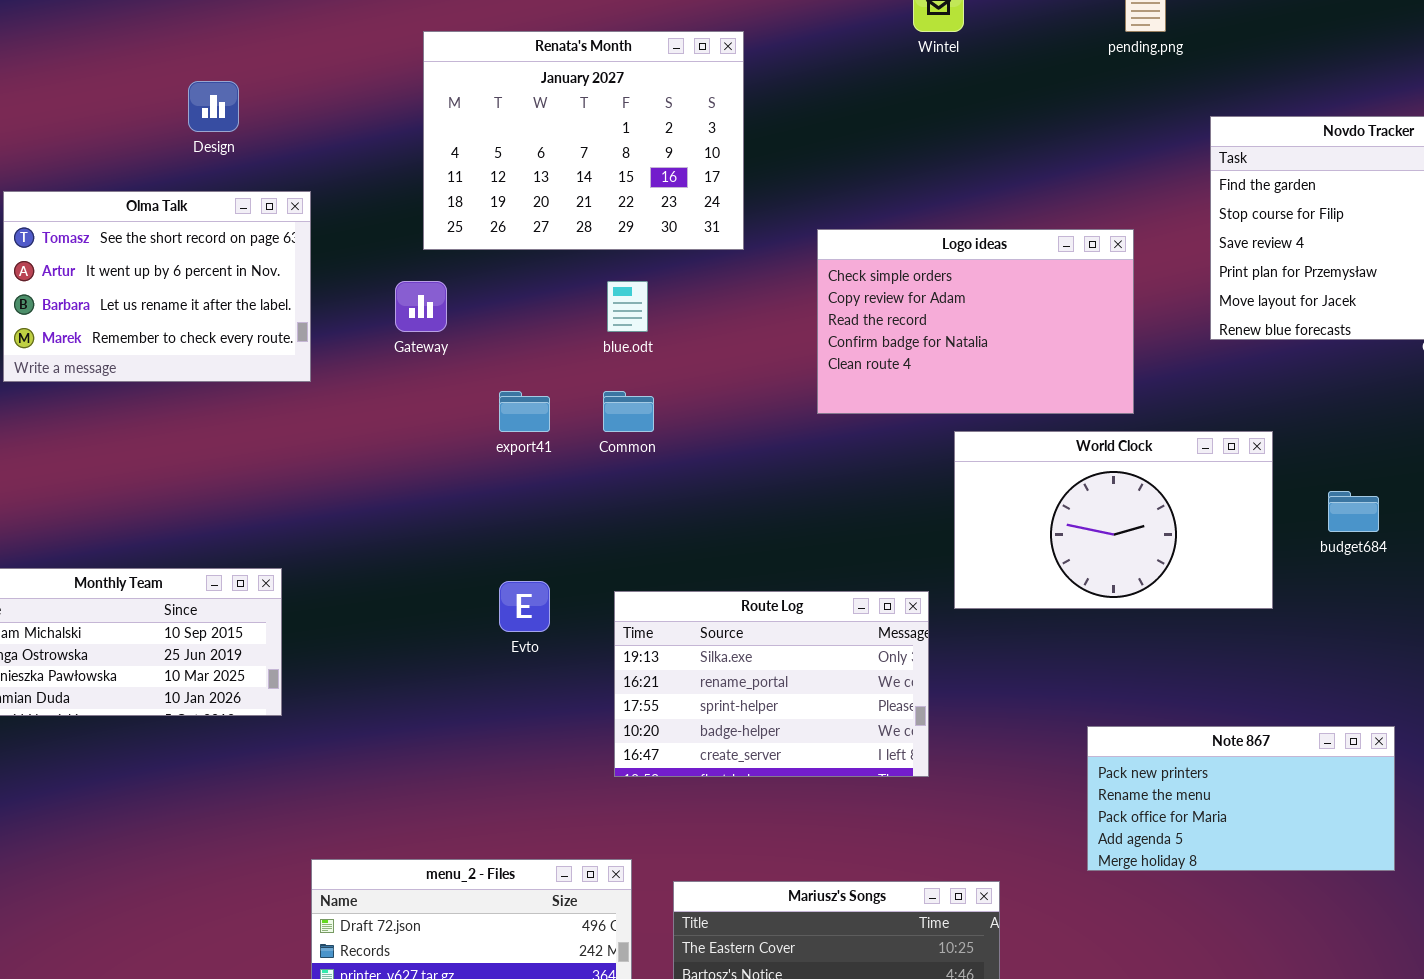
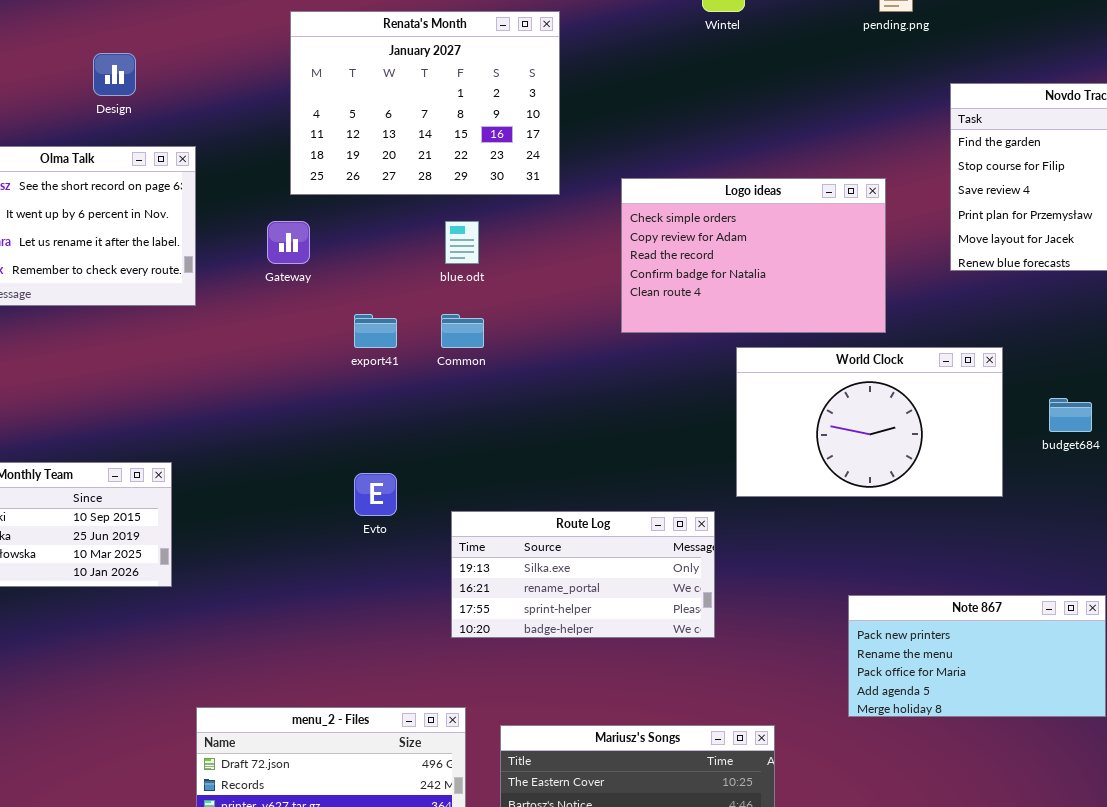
Route Log: [614,591,929,777] -> [451,511,715,638], resized

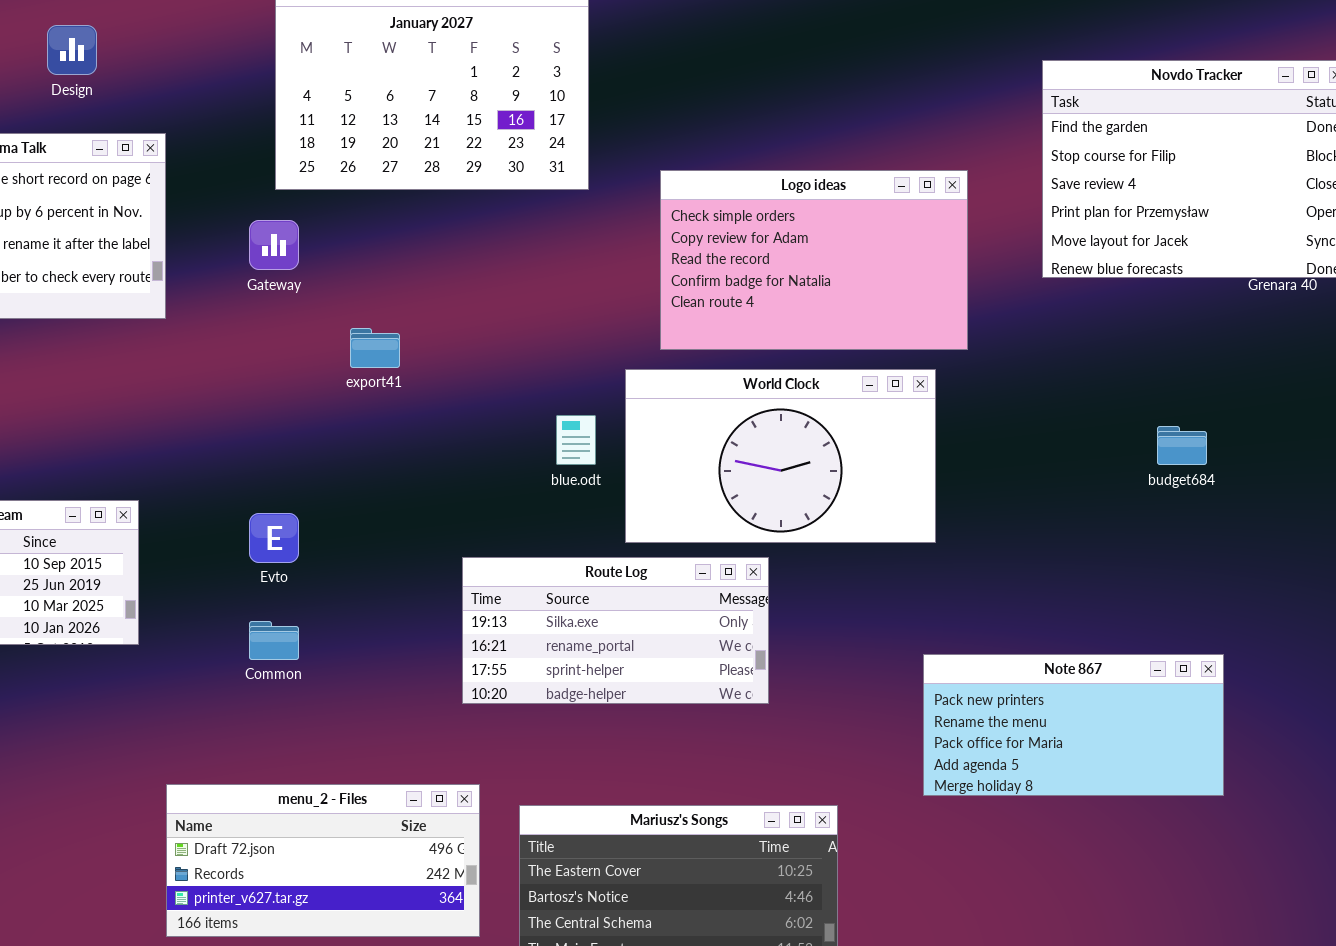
blue.odt: [445,221,479,264] -> [556,415,596,465], moved
Common: [441,314,484,348] -> [249,621,299,660], moved
World Clock: [736,347,1003,497] -> [625,369,936,543], moved
Evto: [354,473,397,516] -> [249,513,299,563], moved

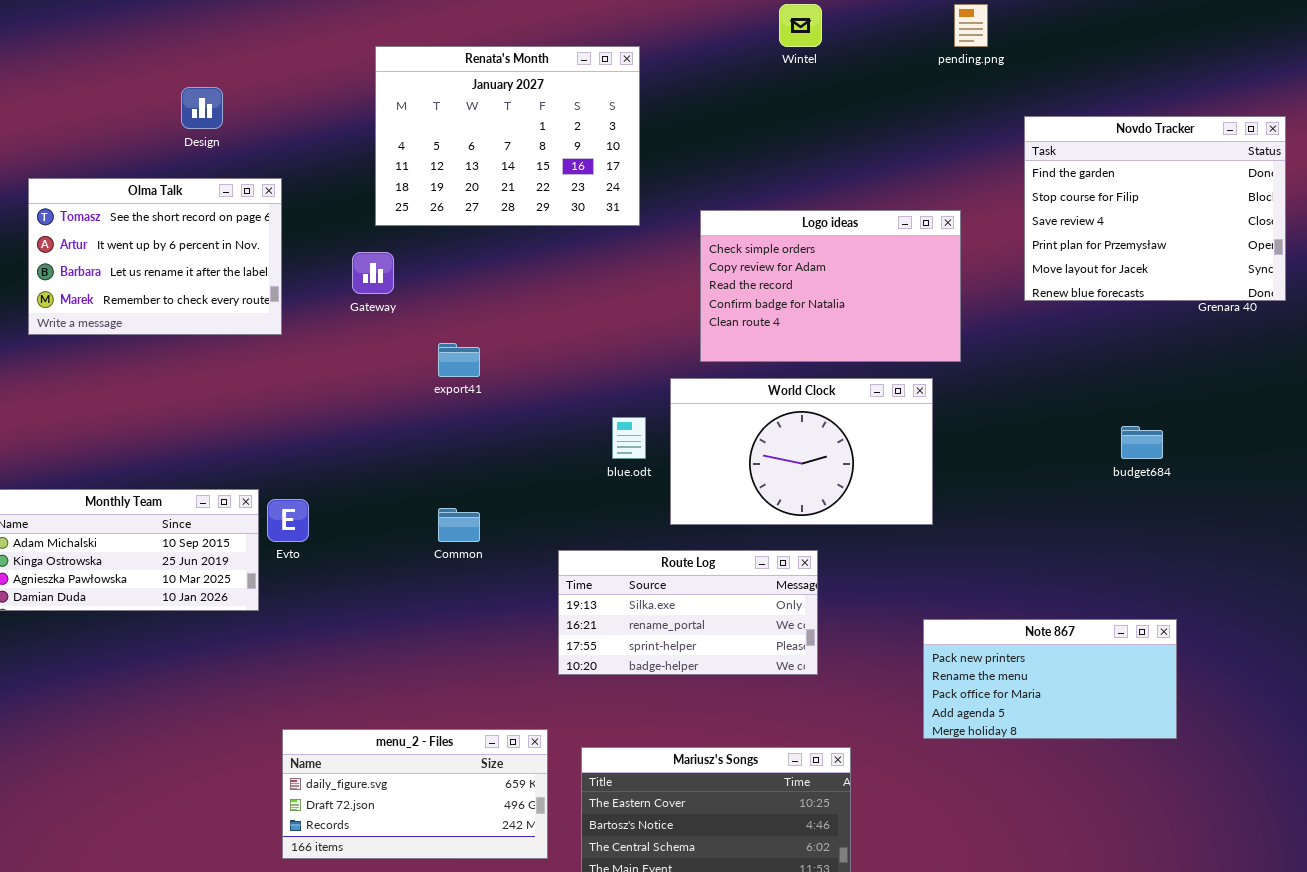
Evto: [249,513,299,563] -> [267,499,309,542], moved
Route Log: [462,557,769,704] -> [558,550,818,675], moved
Common: [249,621,299,660] -> [438,508,480,542], moved
menu_2 - Files: [166,784,480,937] -> [282,729,548,859], scrolled up 1 row

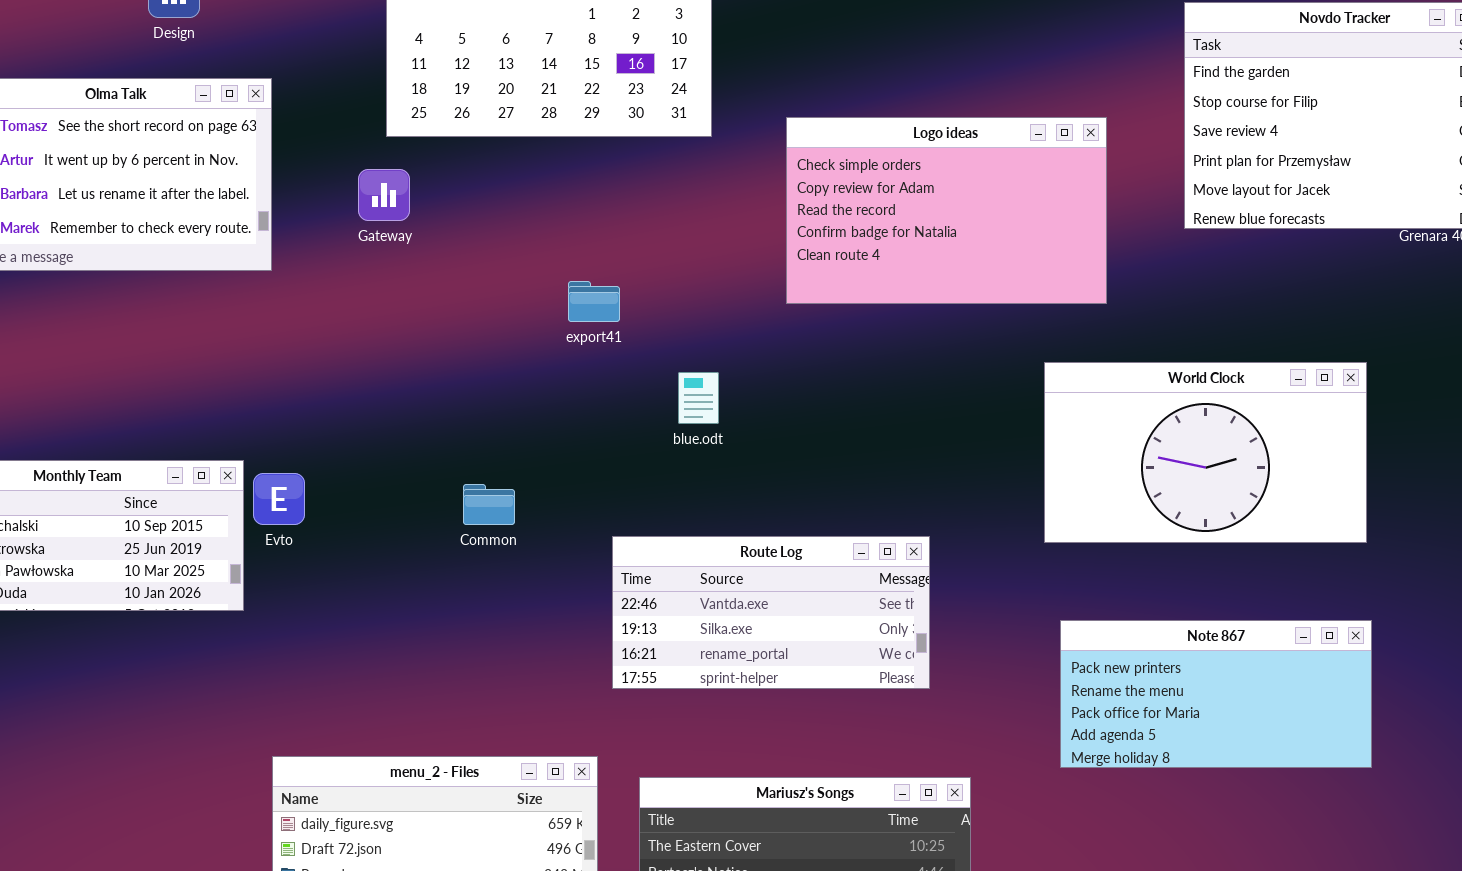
export41: [438,343,480,377] -> [568,281,620,322], moved
World Clock: [670,378,933,525] -> [1044,362,1367,543], moved
Route Log: [558,550,818,675] -> [612,536,930,689], scrolled up 1 row

